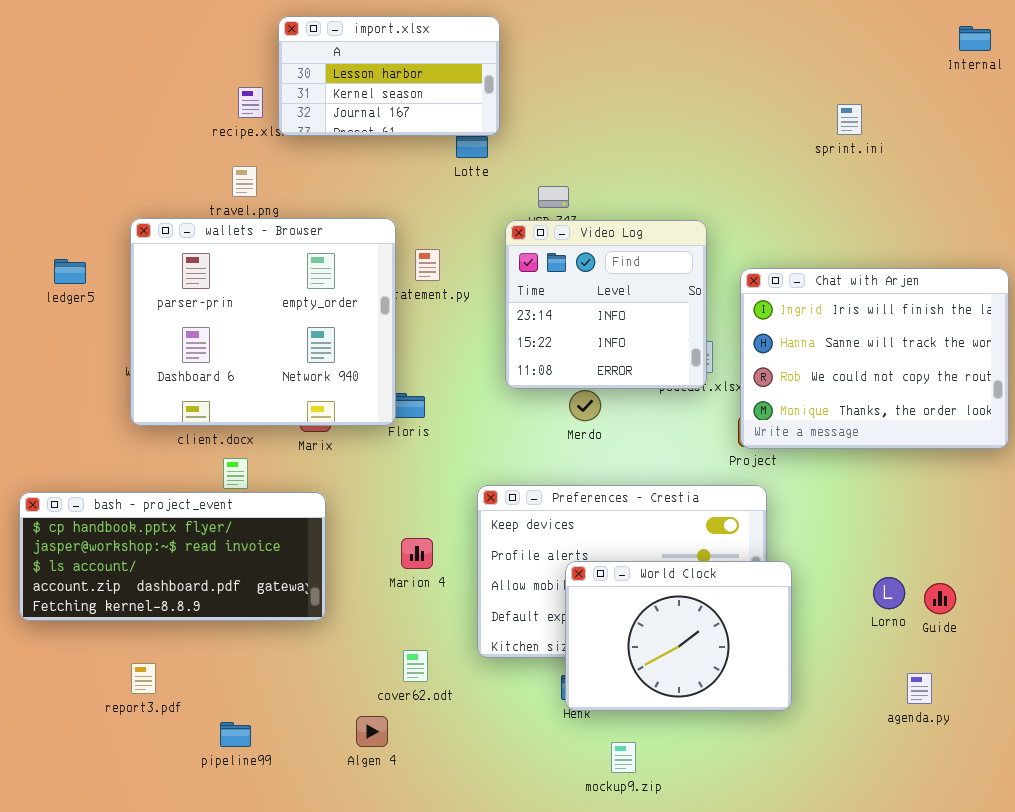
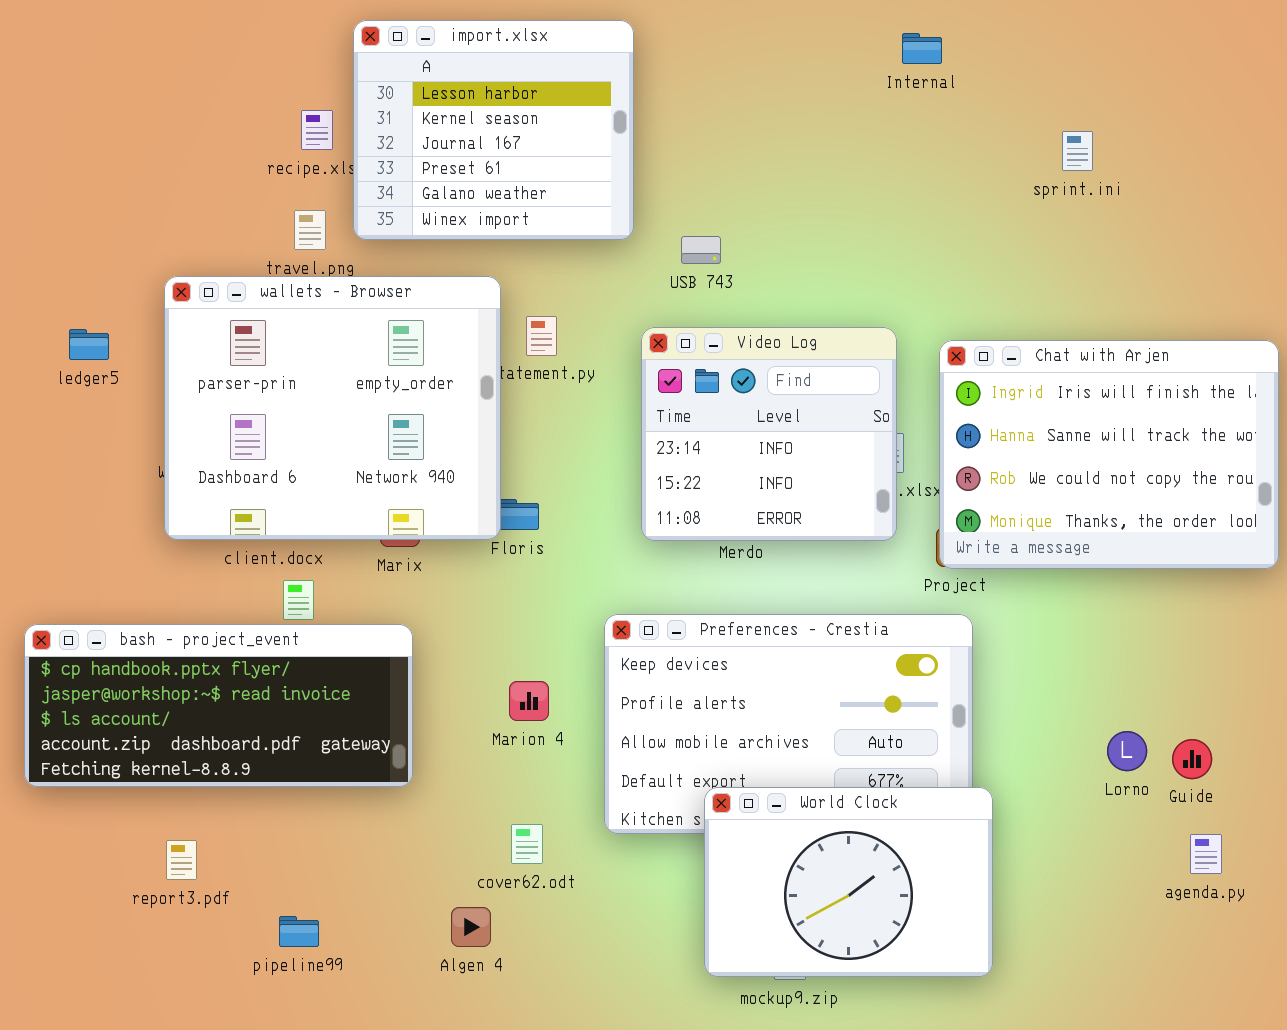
import.xlsx: [278,16,500,136] -> [353,20,634,240], resized
Internal: [959,26,991,51] -> [902,33,942,64], moved
Video Log: [505,220,707,389] -> [641,327,897,541], moved
World Clock: [565,561,792,711] -> [704,787,993,977], moved
agenda.py: [907,673,932,704] -> [1190,834,1222,874], moved

